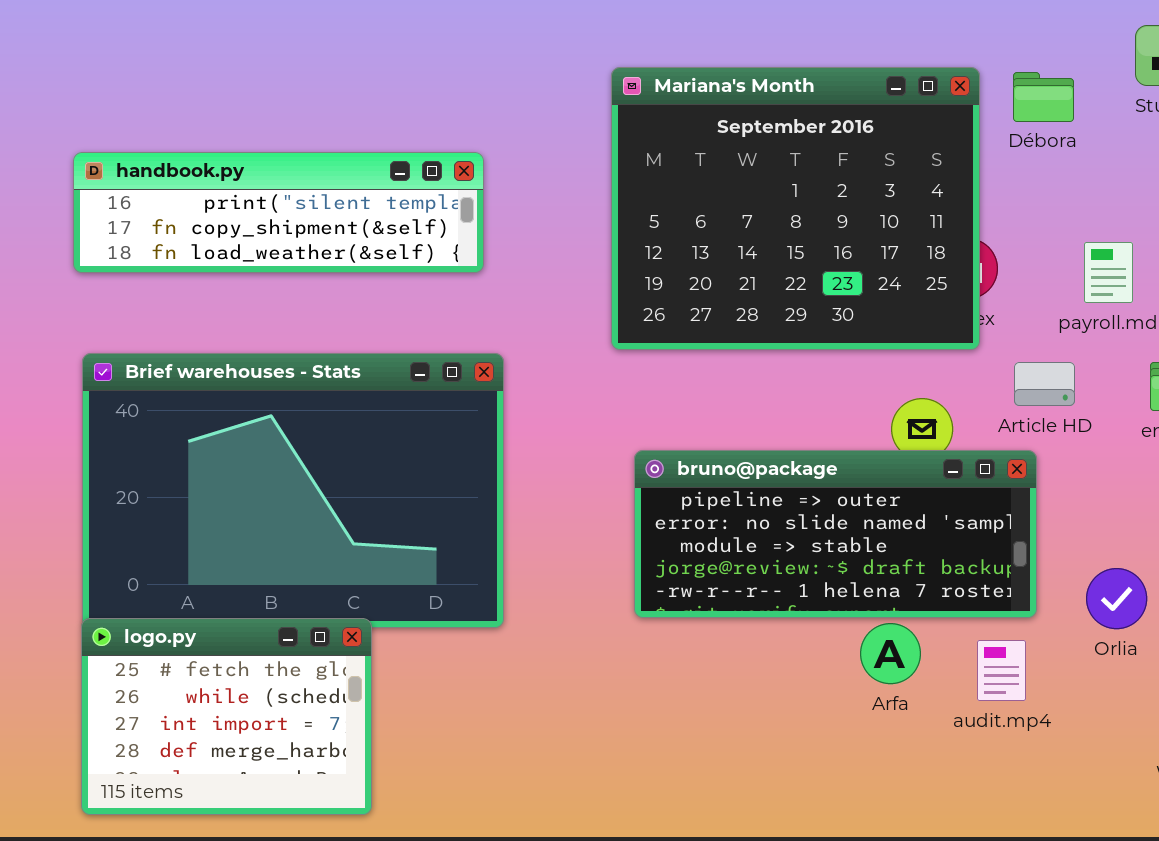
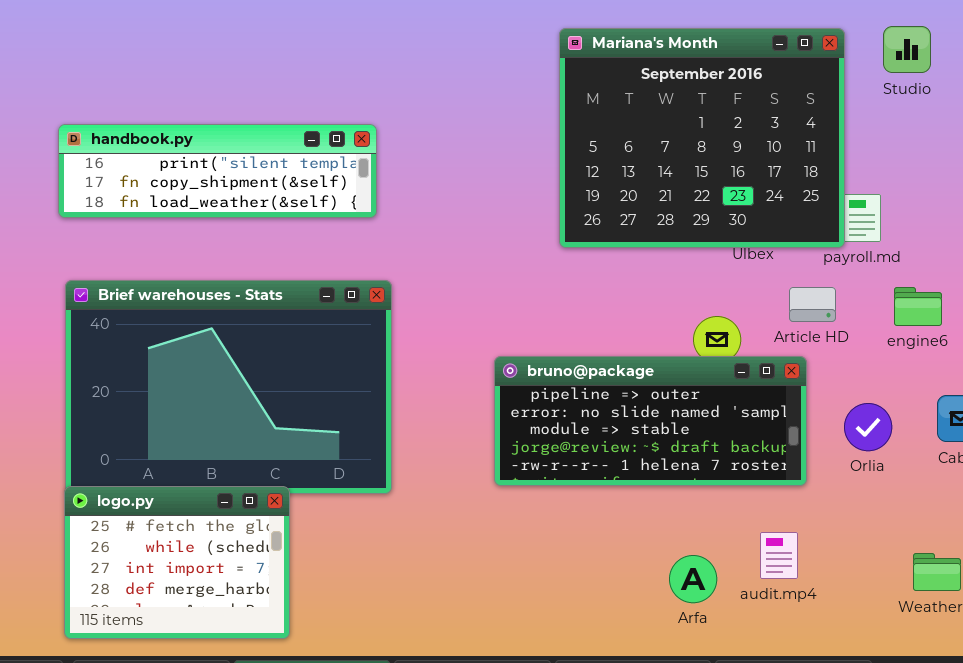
Mariana's Month: [611,67,980,350] -> [559,28,845,248], moved
Orlia: [1086,568,1147,629] -> [844,403,892,451], moved
Arfa: [860,623,921,684] -> [669,555,717,603], moved
audit.mp4: [977,640,1026,701] -> [760,532,798,579], moved

